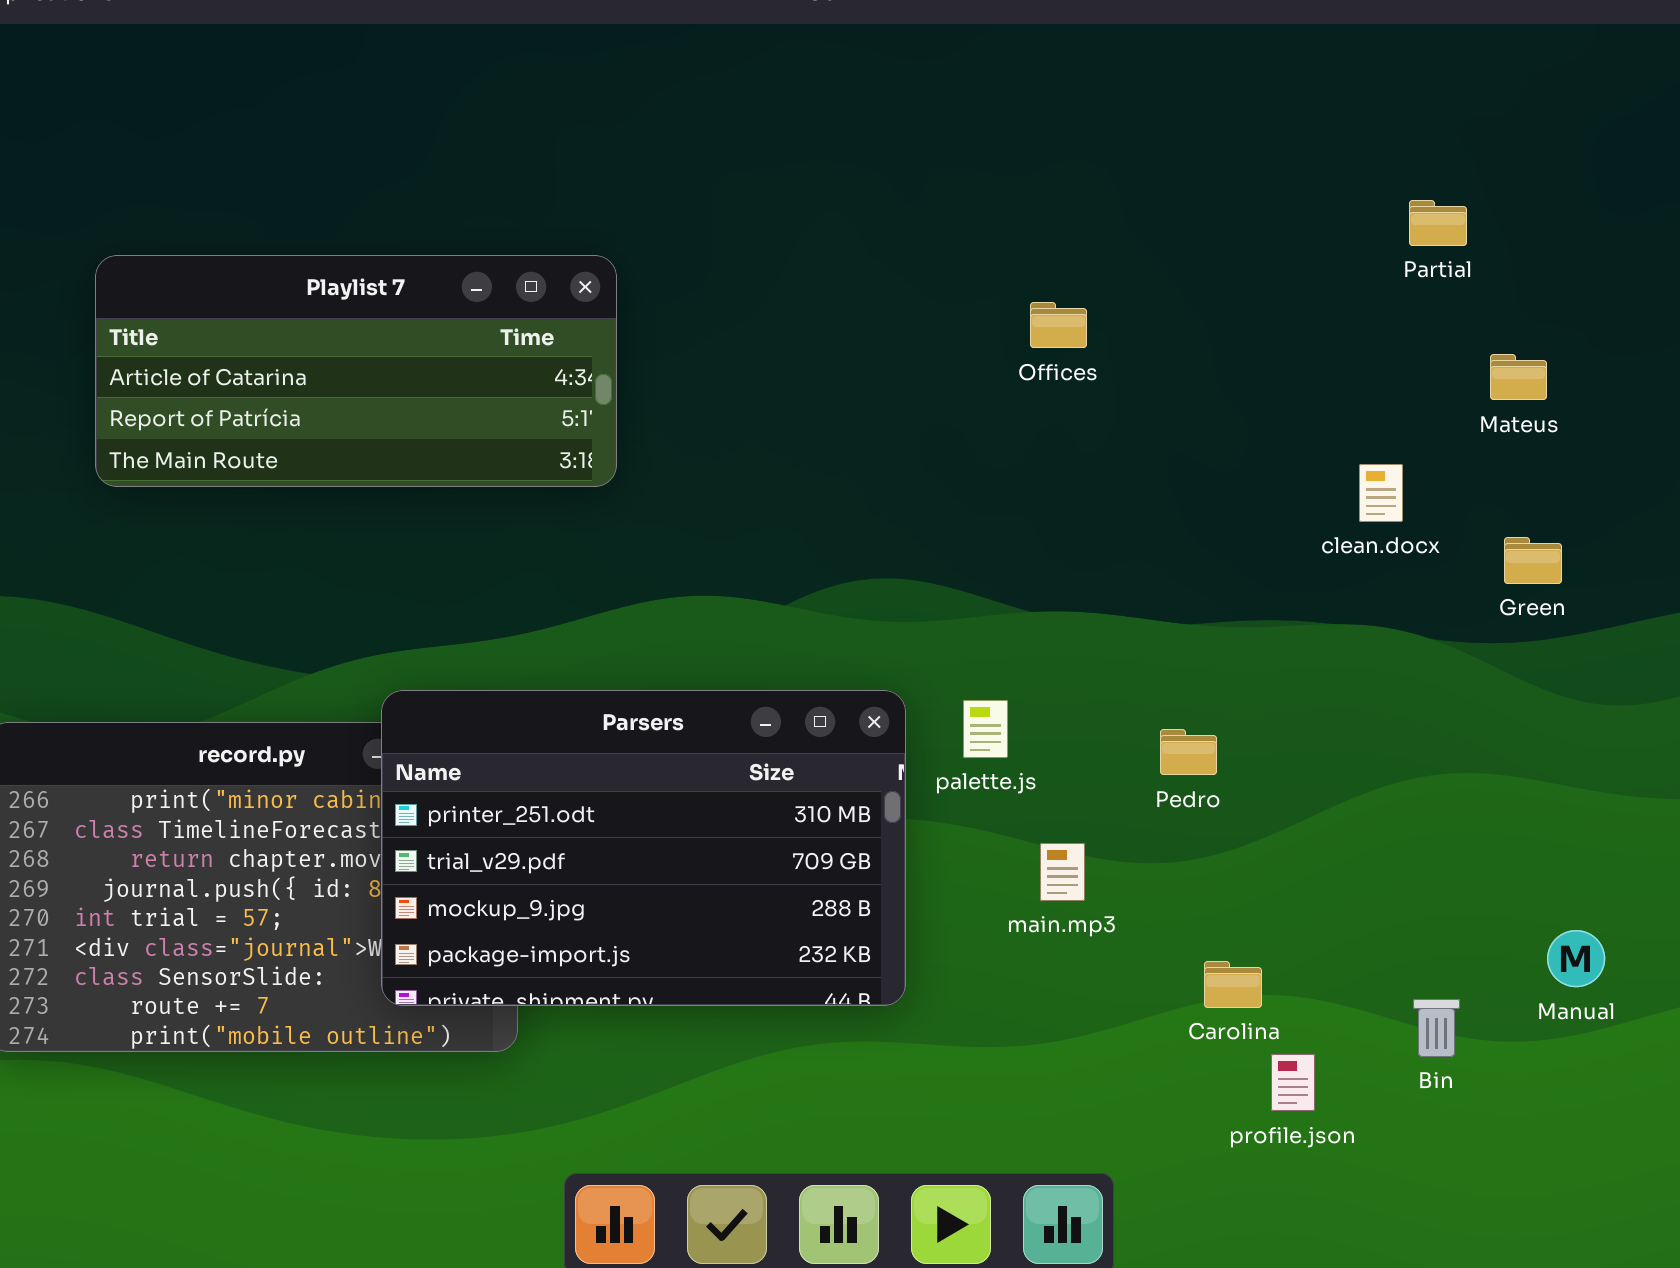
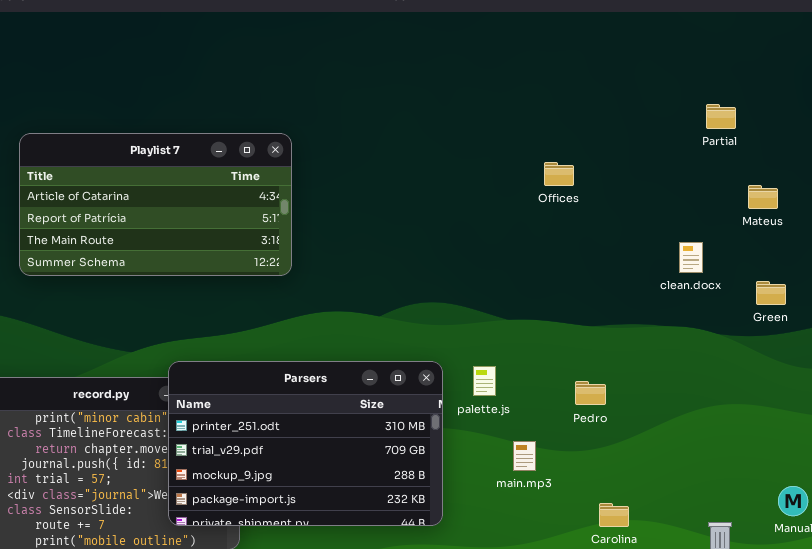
Playlist 7: [95,255,617,487] -> [19,133,292,276], resized
Offices: [1030,302,1087,348] -> [544,162,574,186], moved

